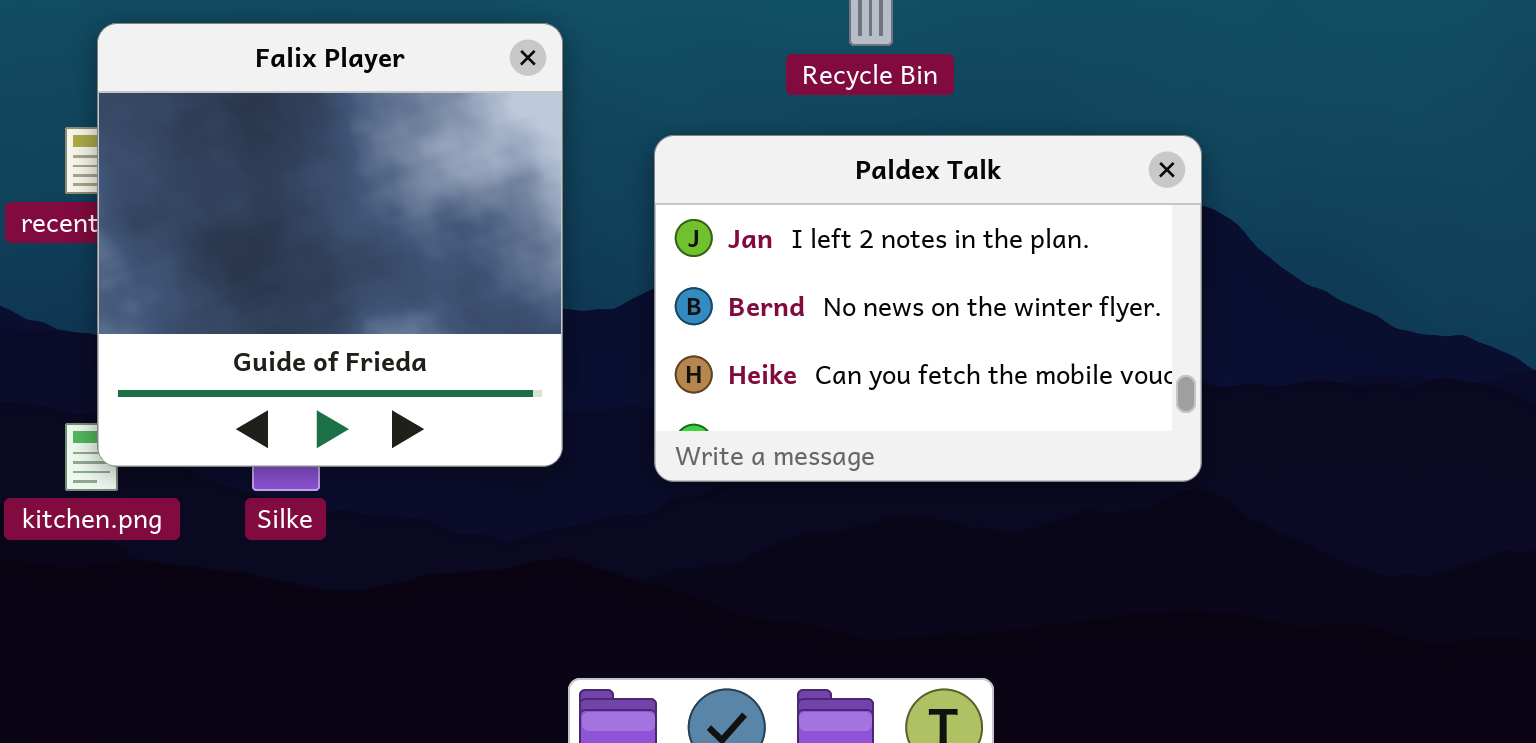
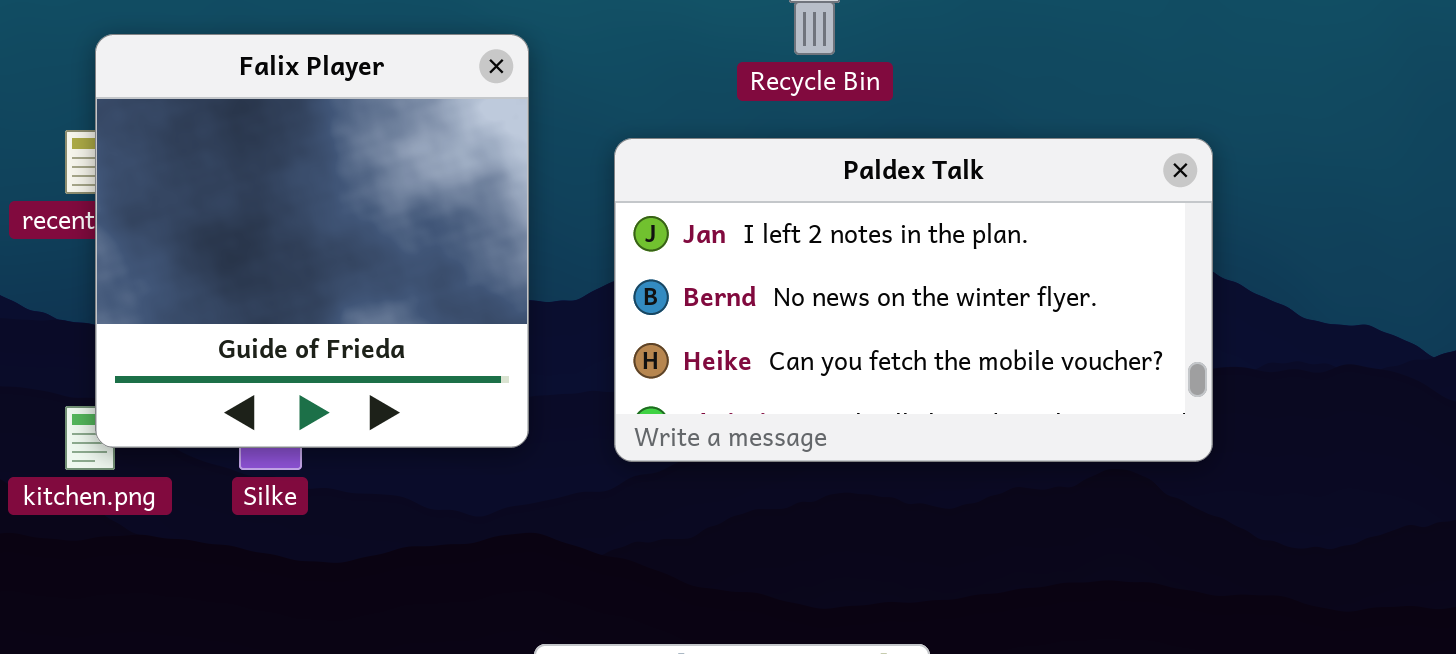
Paldex Talk: [654,135,1202,482] -> [614,138,1213,462], resized

